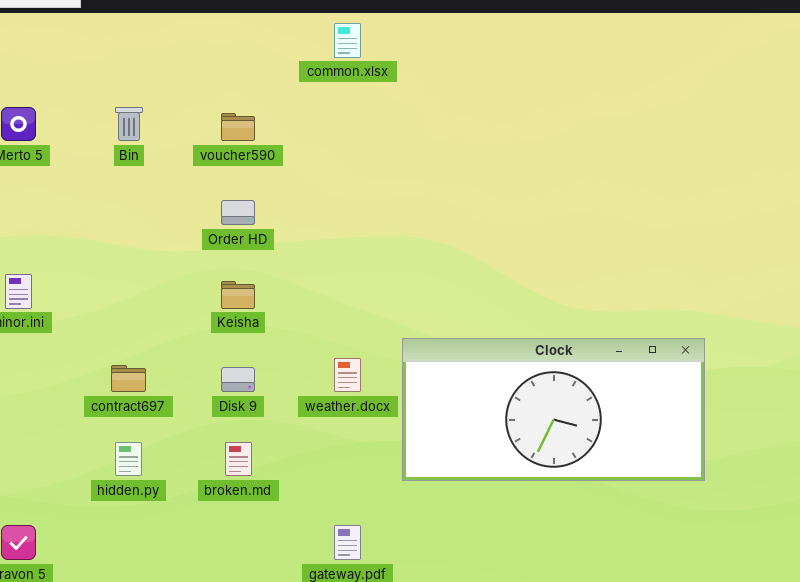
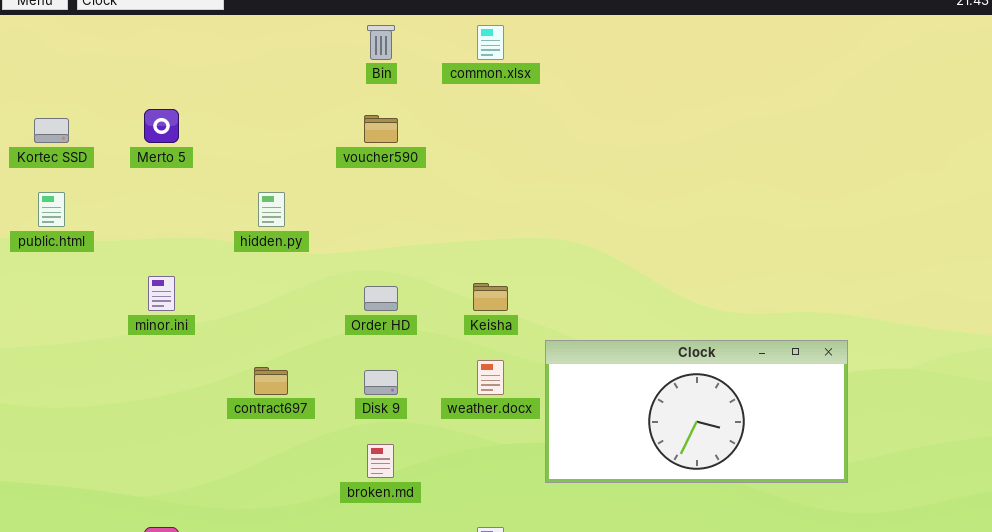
Bin: [115,107,143,141] -> [367,25,395,60], moved
Order HD: [221,200,255,225] -> [364,286,398,311], moved
Keisha: [221,281,255,309] -> [473,283,508,311], moved
hidden.py: [115,442,142,476] -> [258,192,285,227], moved

